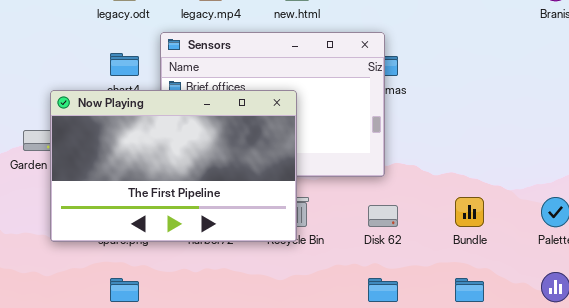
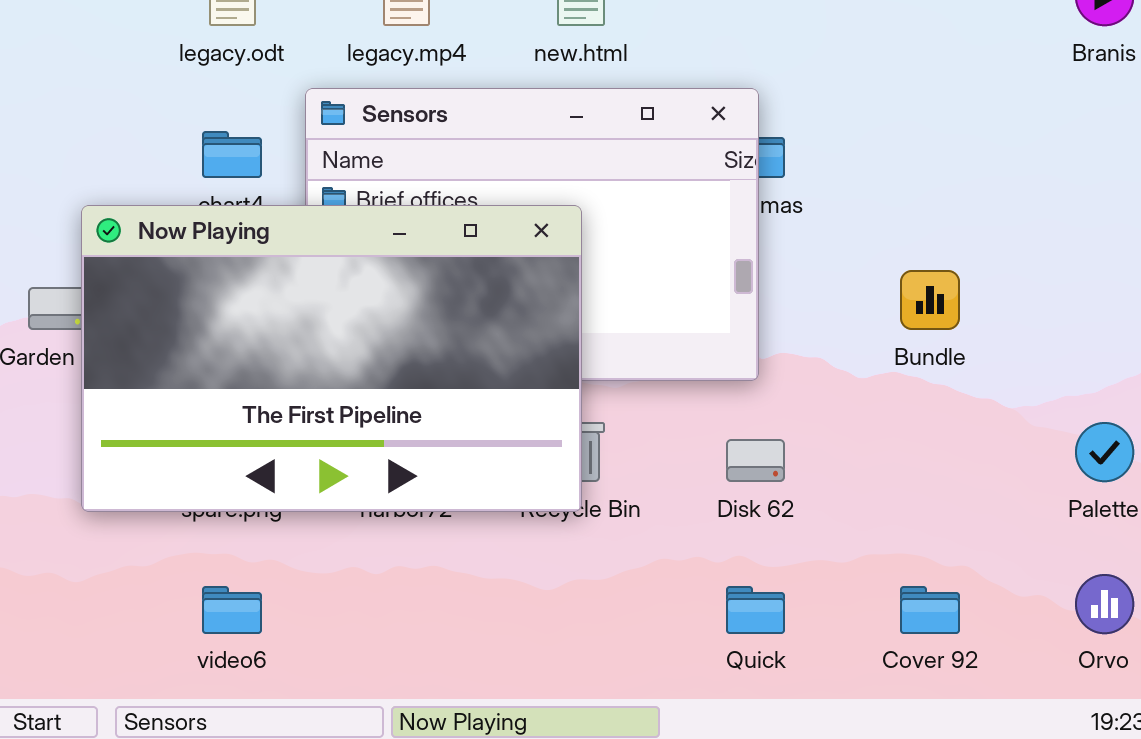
Bundle: [455,197,484,227] -> [900,270,960,330], moved

